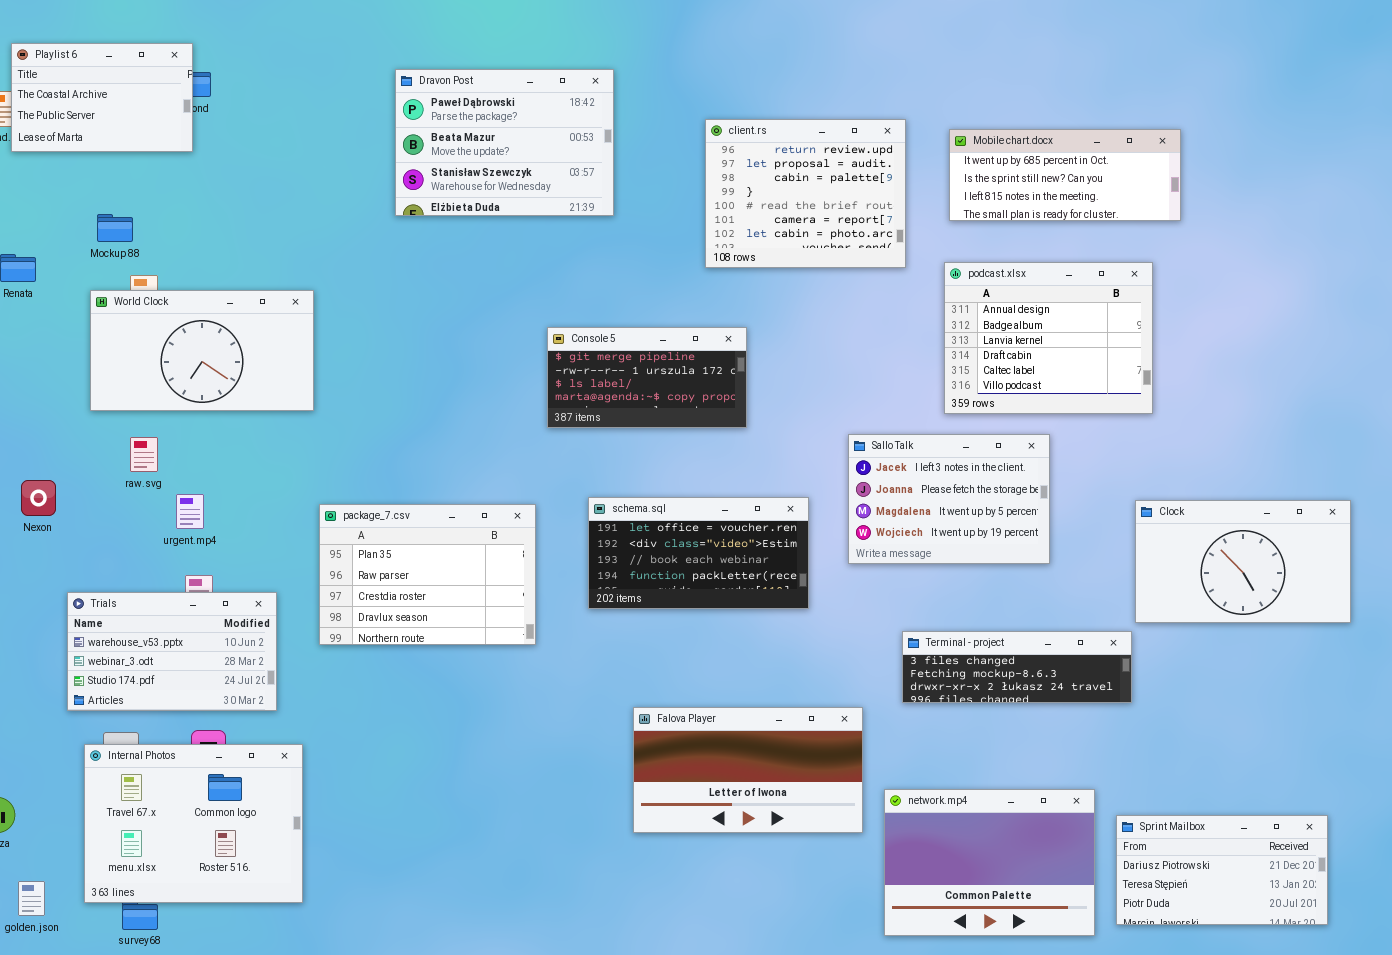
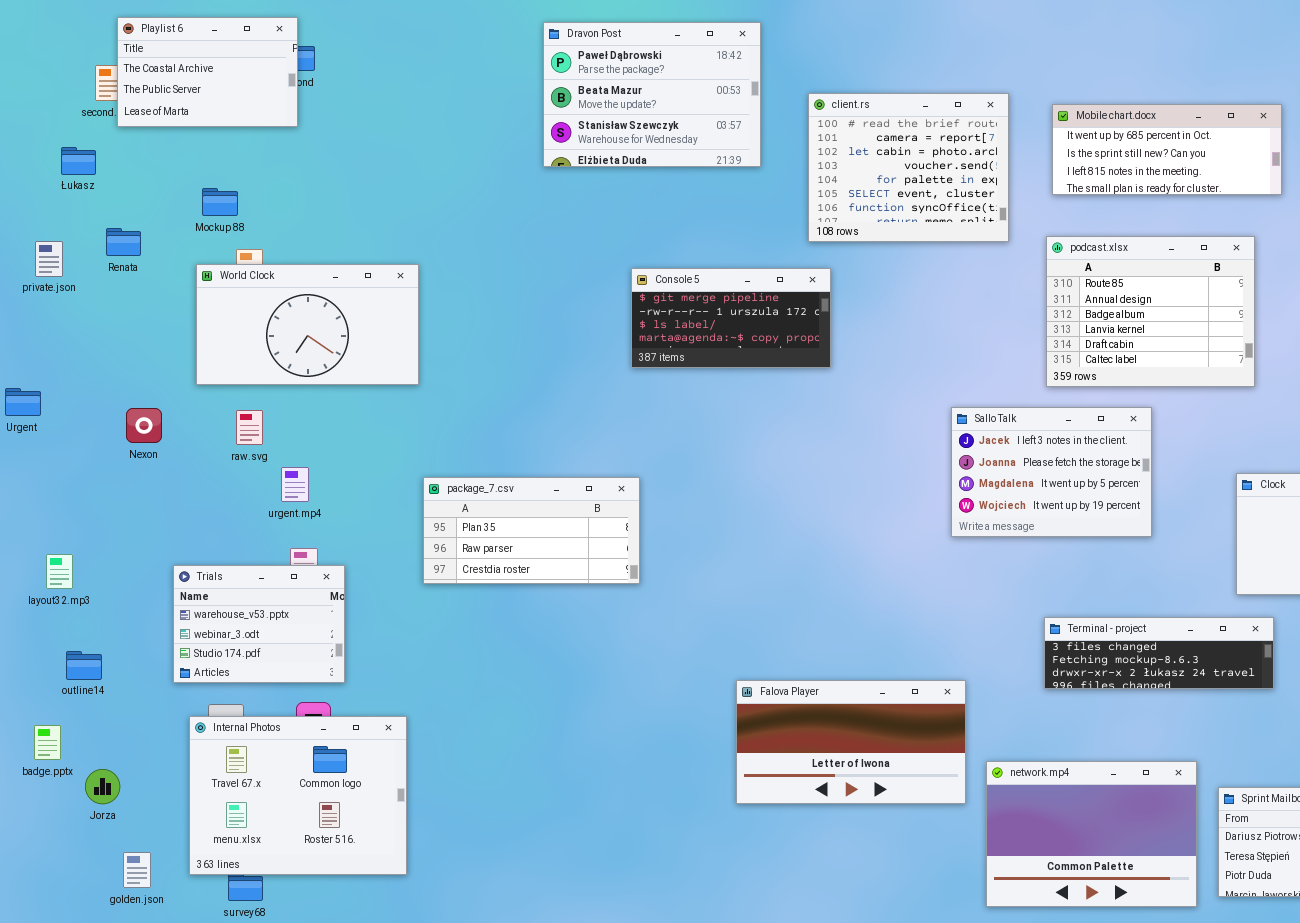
Dravon Post: [395,69,614,216] -> [543,22,761,167], moved
client.rs: [705,119,906,268] -> [808,93,1009,242], scrolled down 4 rows
podcast.xlsx: [944,262,1153,414] -> [1046,236,1255,387], scrolled up 1 row
Console 5: [547,327,747,428] -> [631,268,831,368], moved
Nexon: [21,480,56,516] -> [126,408,162,443], moved
schema.sql: [588,497,809,609] -> none, closed
package_7.csv: [319,504,536,645] -> [423,477,640,584], resized
Trials: [67,592,277,711] -> [173,565,345,683], resized
Terminal - project: [902,631,1132,703] -> [1044,617,1274,689], moved

